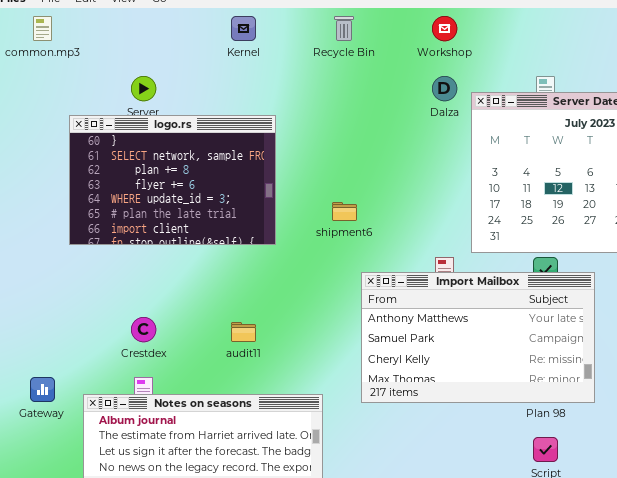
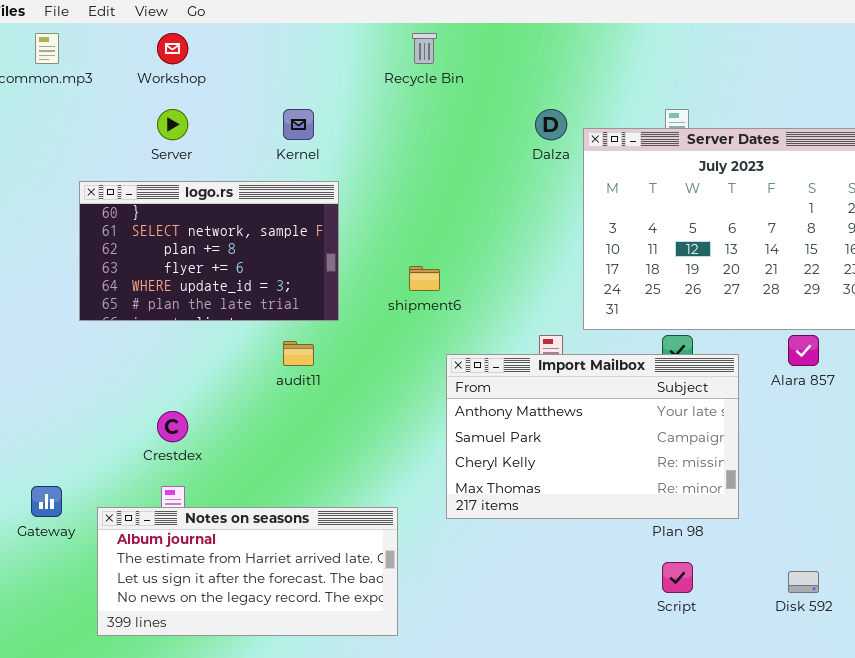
Kernel: [231,16,256,41] -> [283,109,314,140], moved
Workshop: [432,16,457,41] -> [157,33,188,64], moved
logo.rs: [69,115,276,245] -> [79,181,339,321], resized
audit11: [231,322,256,342] -> [283,341,314,366], moved

